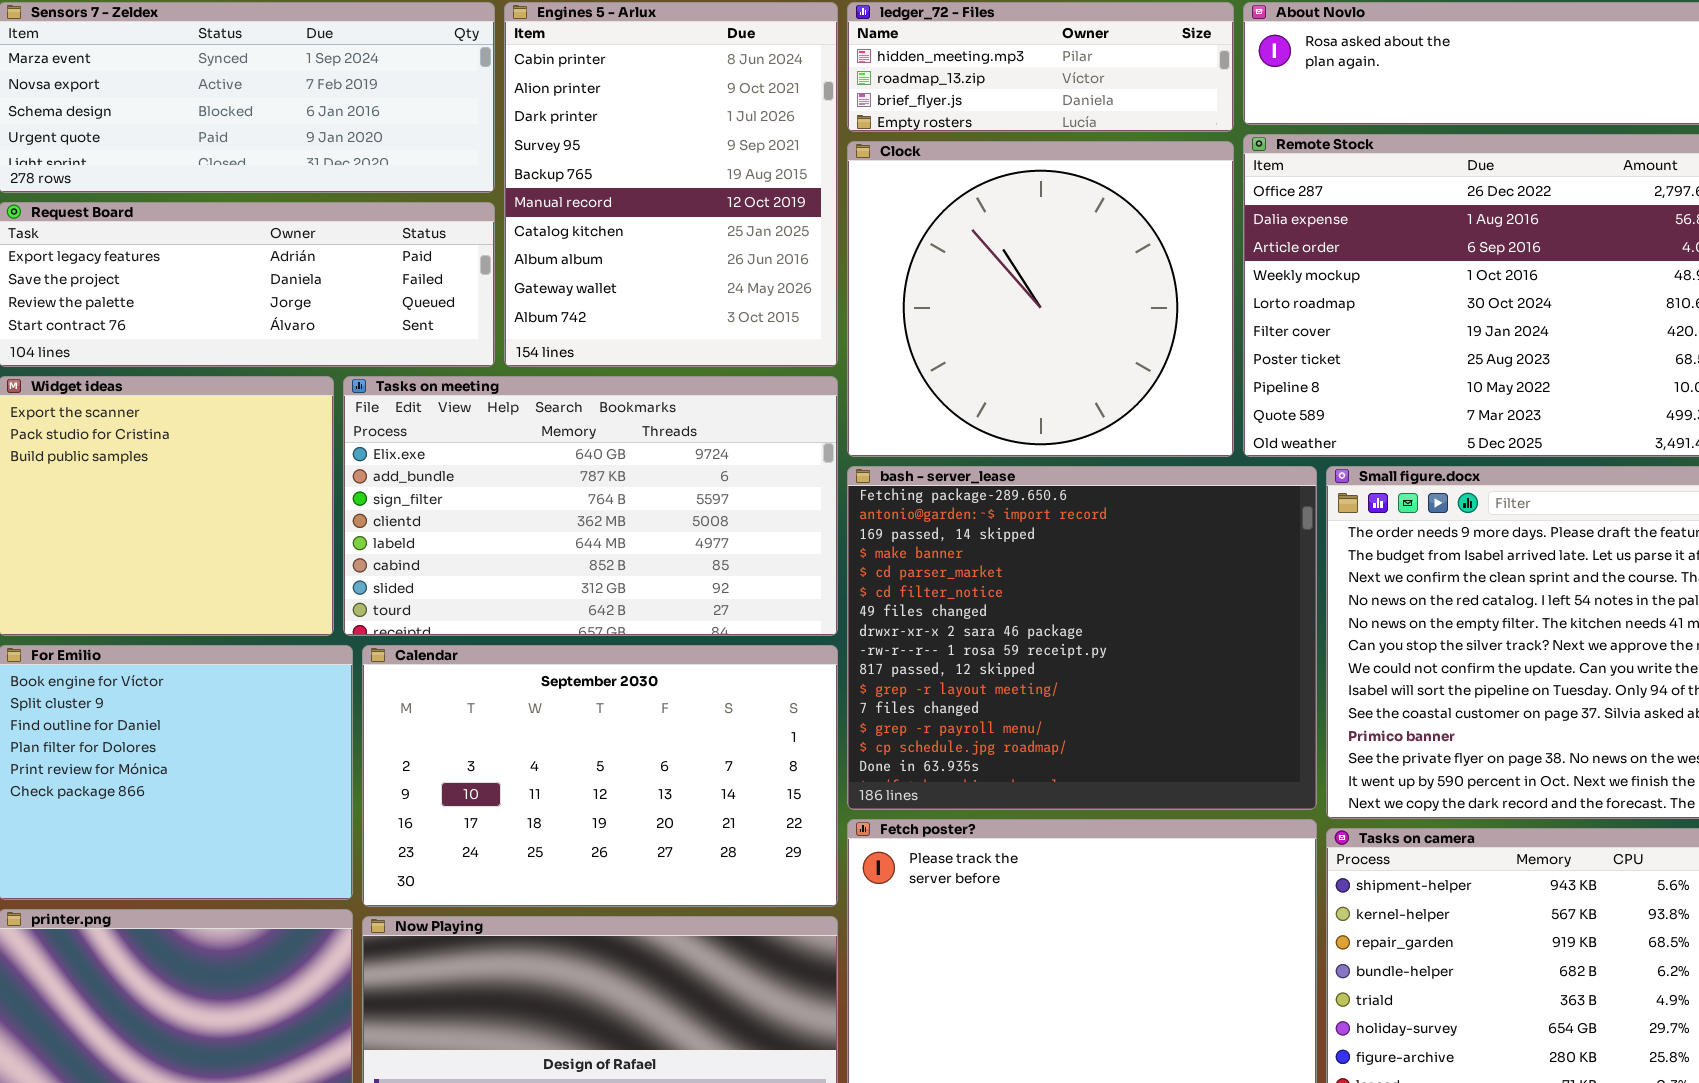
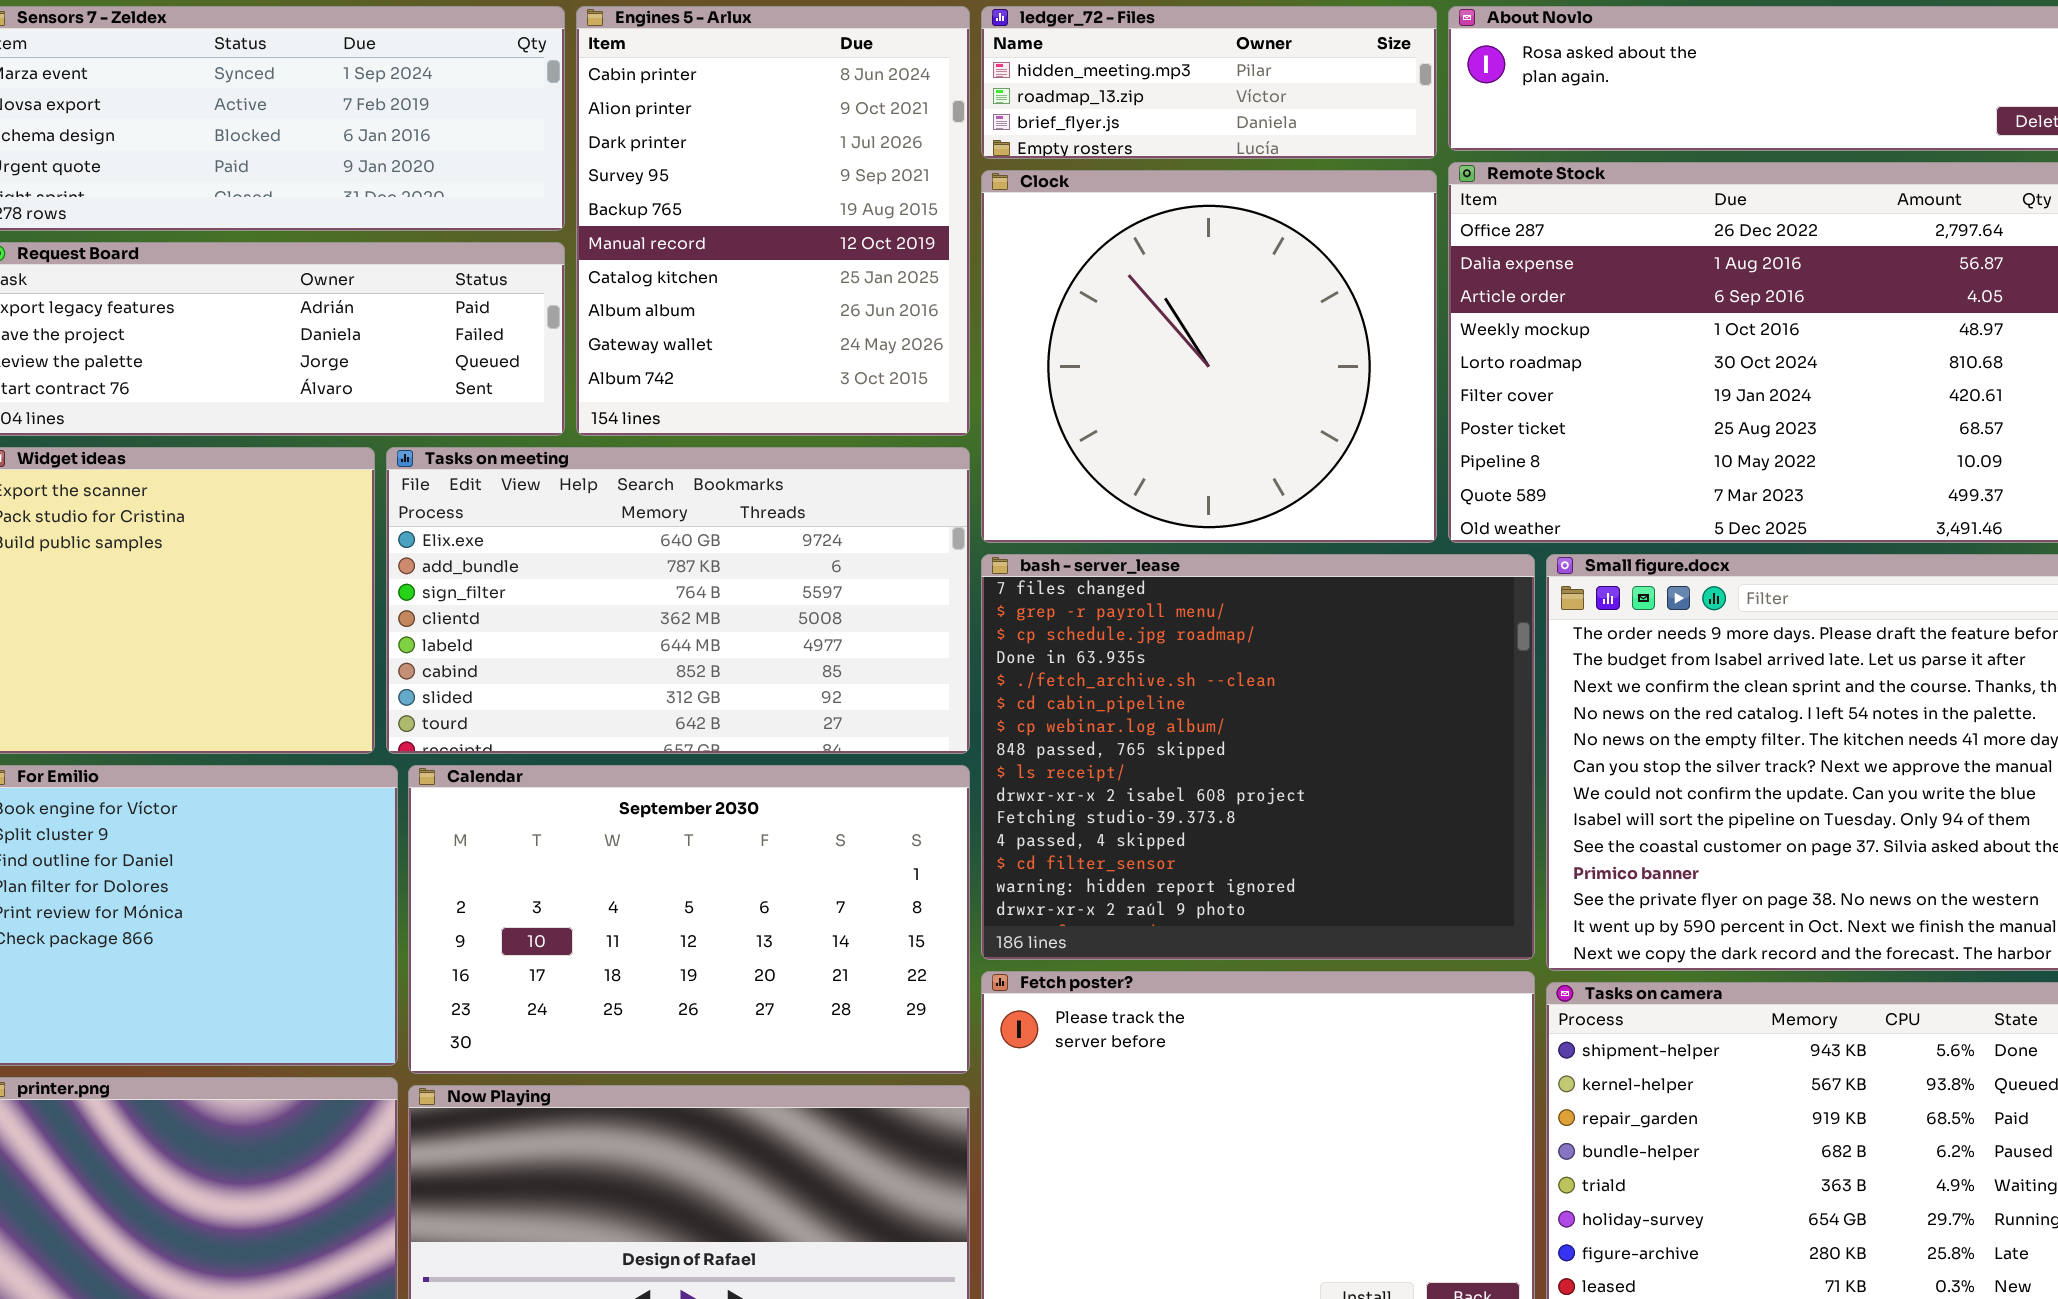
bash - server_lease: [847,466,1317,810] -> [981,554,1535,960], scrolled down 11 rows

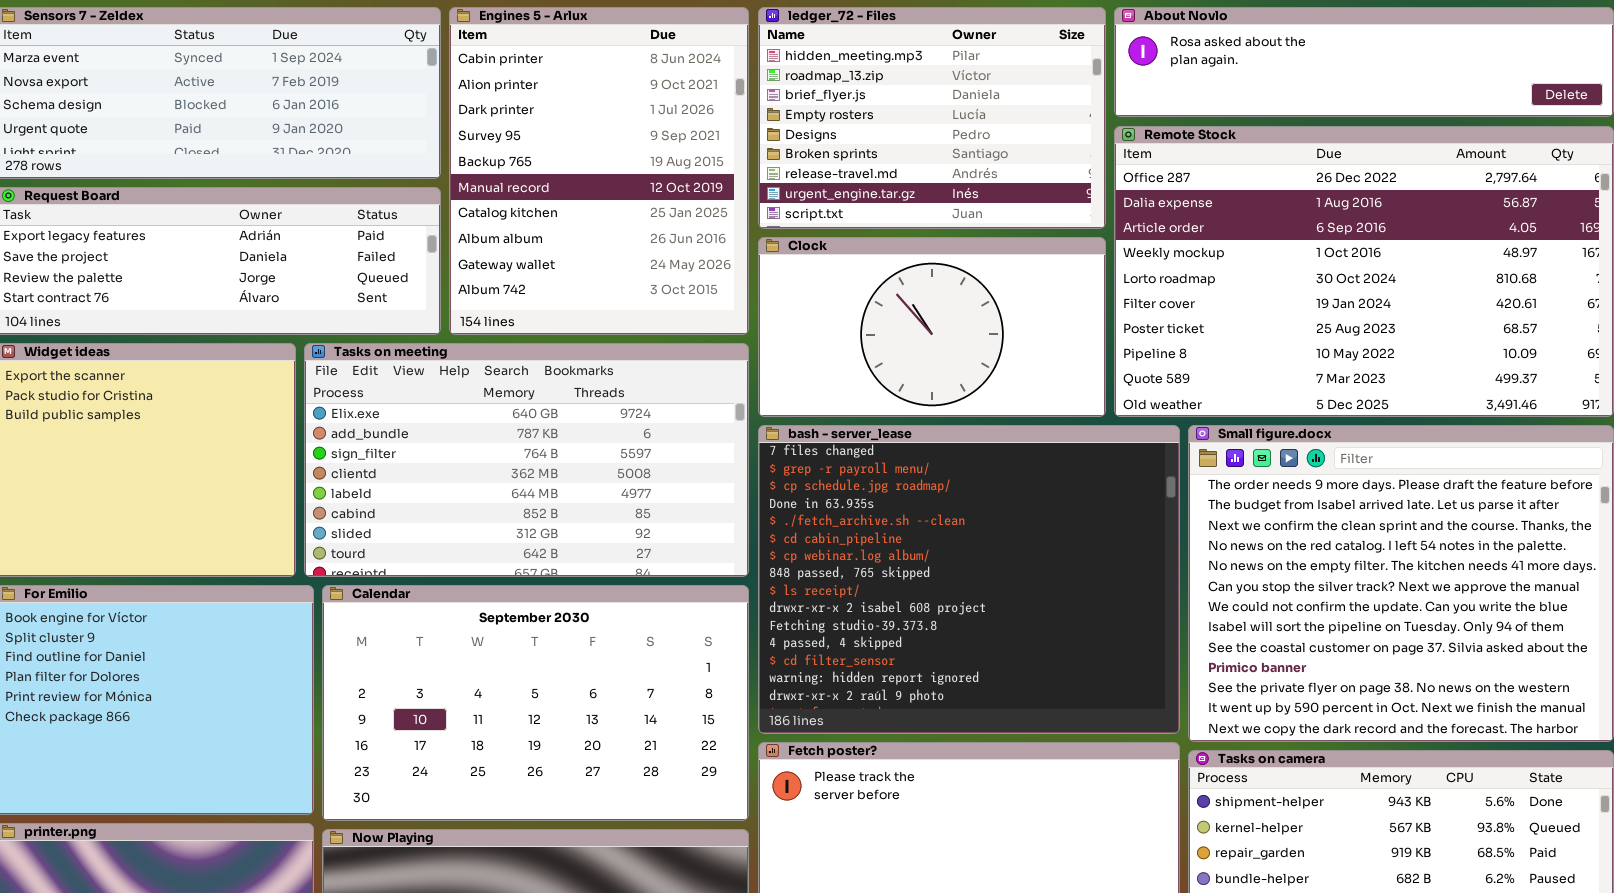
ledger_72 - Files: [981,6,1437,159] -> [758,7,1106,229], resized
Clock: [981,170,1437,543] -> [758,237,1106,417], resized

